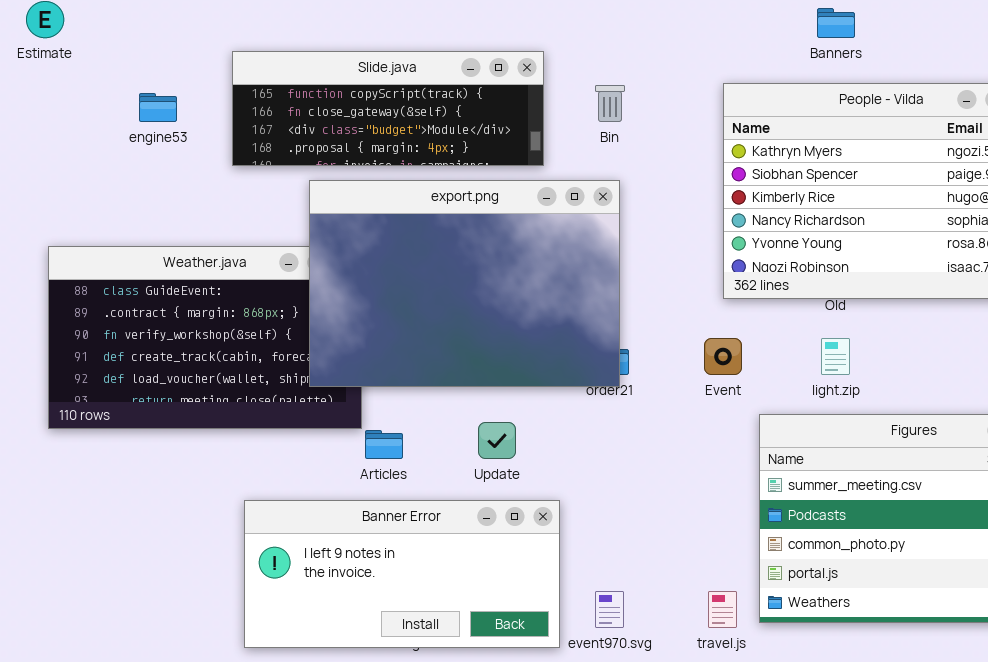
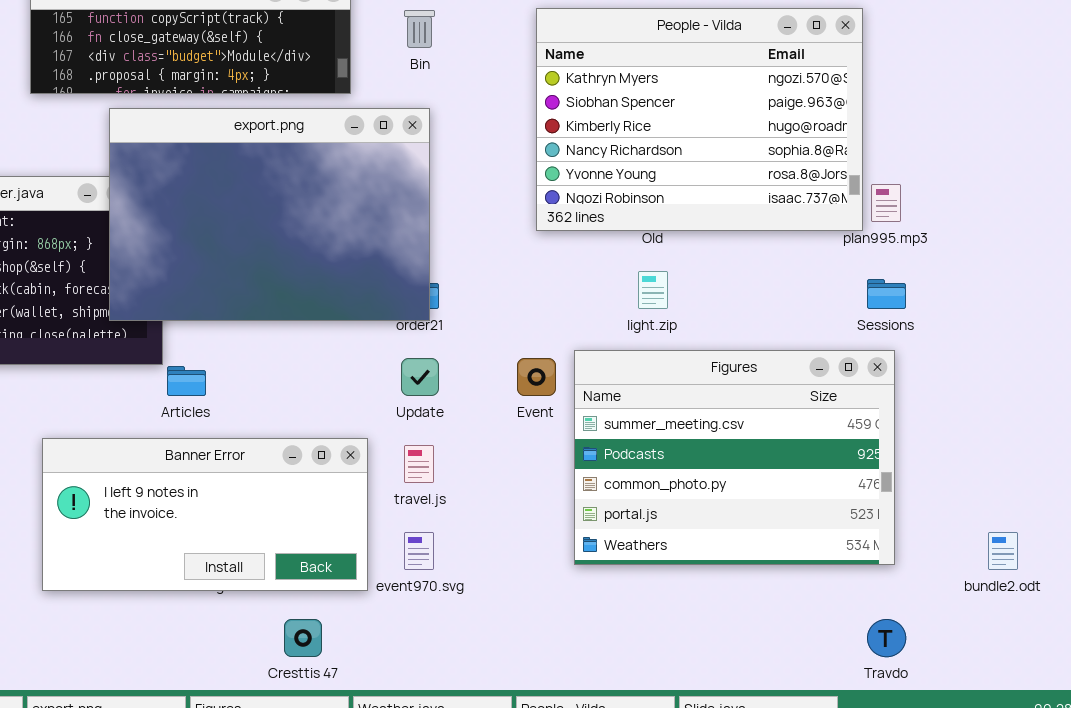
Event: [704,338,742,375] -> [517,358,556,396], moved
Update: [478,422,516,459] -> [401,358,439,396], moved
travel.js: [708,591,737,628] -> [404,445,434,483], moved

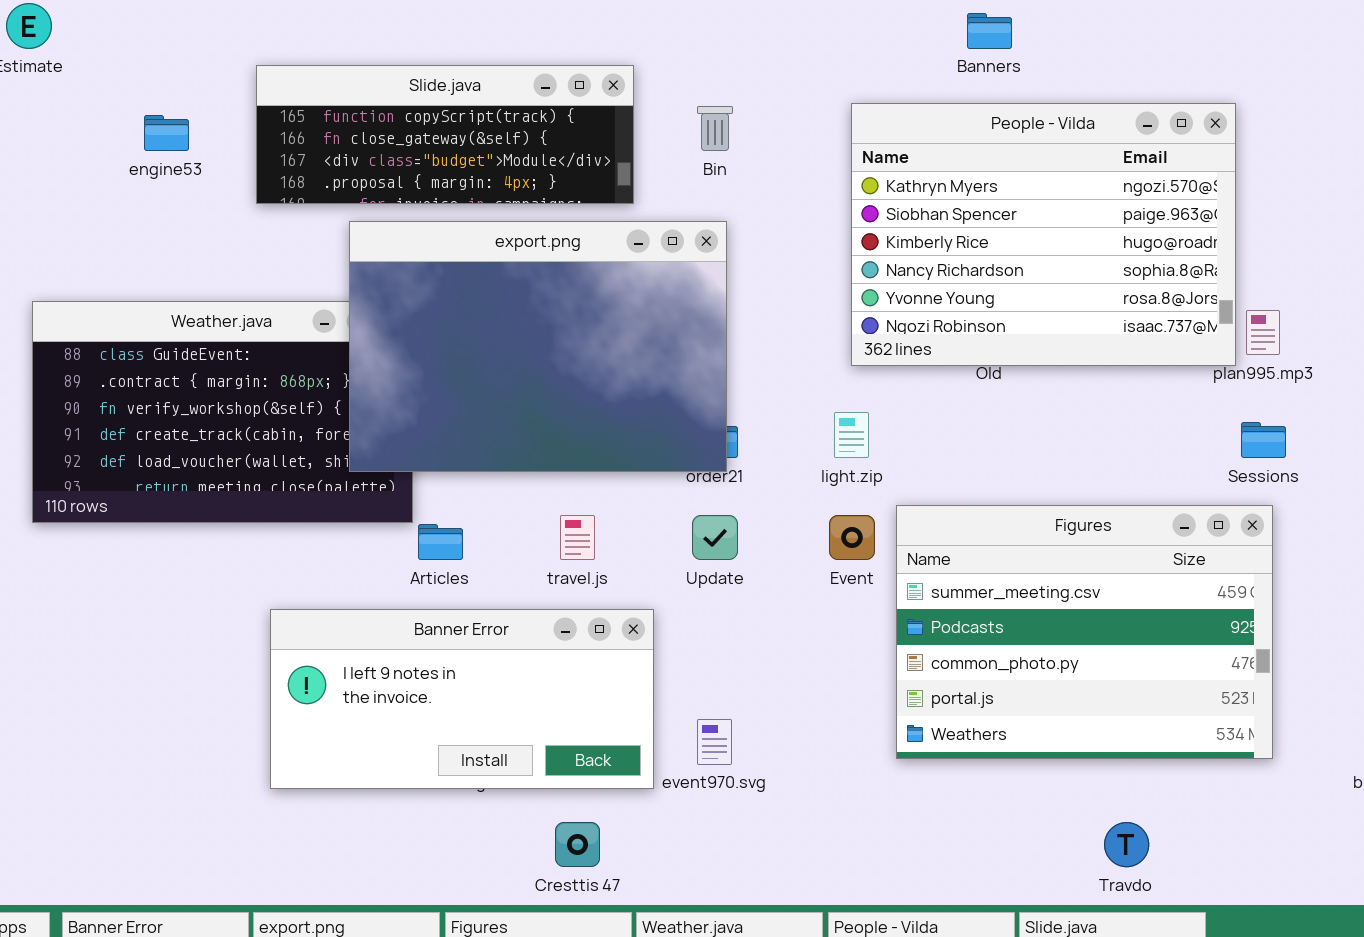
light.zip: [638,271,668,309] -> [834,412,869,458], moved
travel.js: [404,445,434,483] -> [560,515,595,560], moved
Travdo: [867,619,906,657] -> [1104,822,1149,867], moved

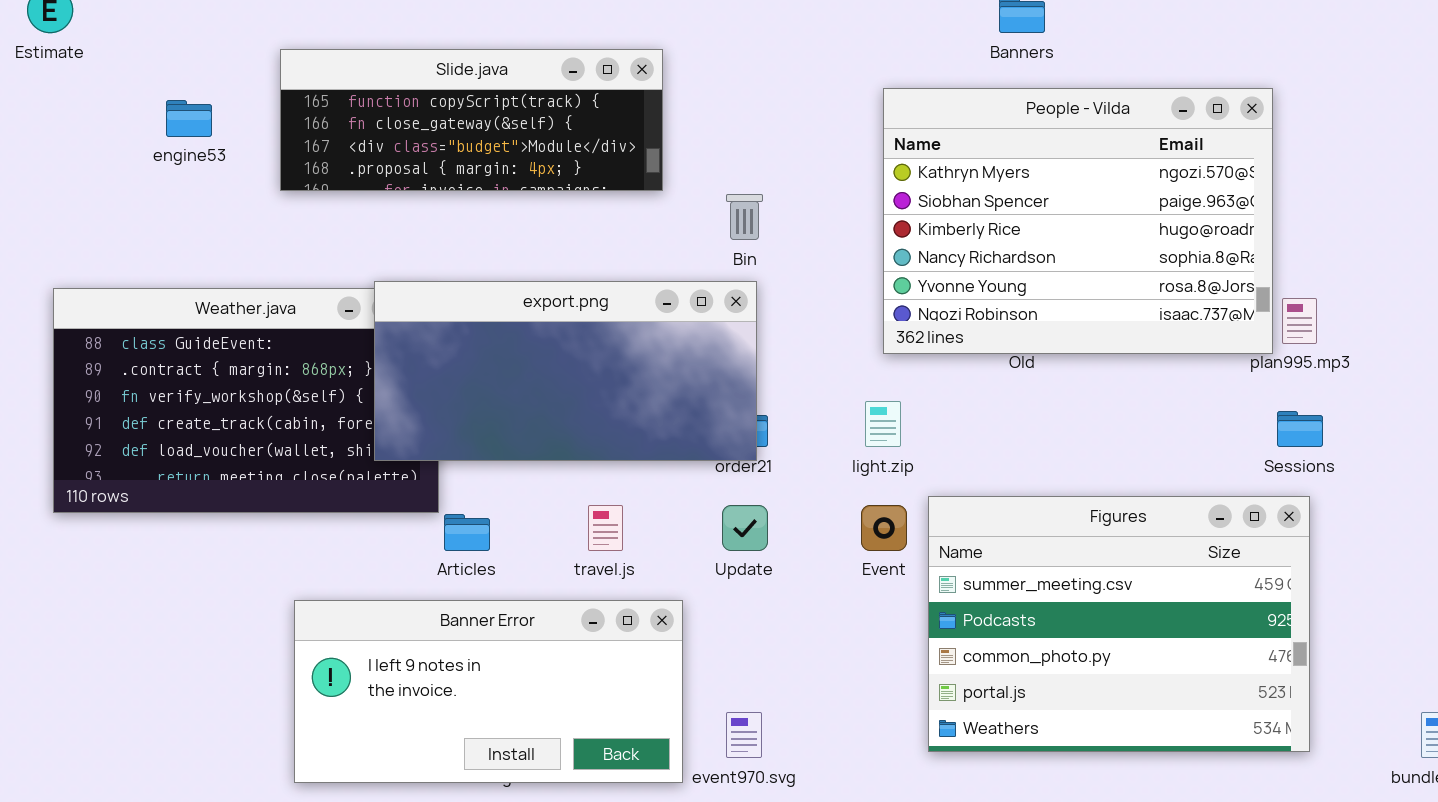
Bin: [697,106,733,151] -> [726,194,763,240], moved
export.png: [349,221,727,472] -> [374,281,757,461], resized

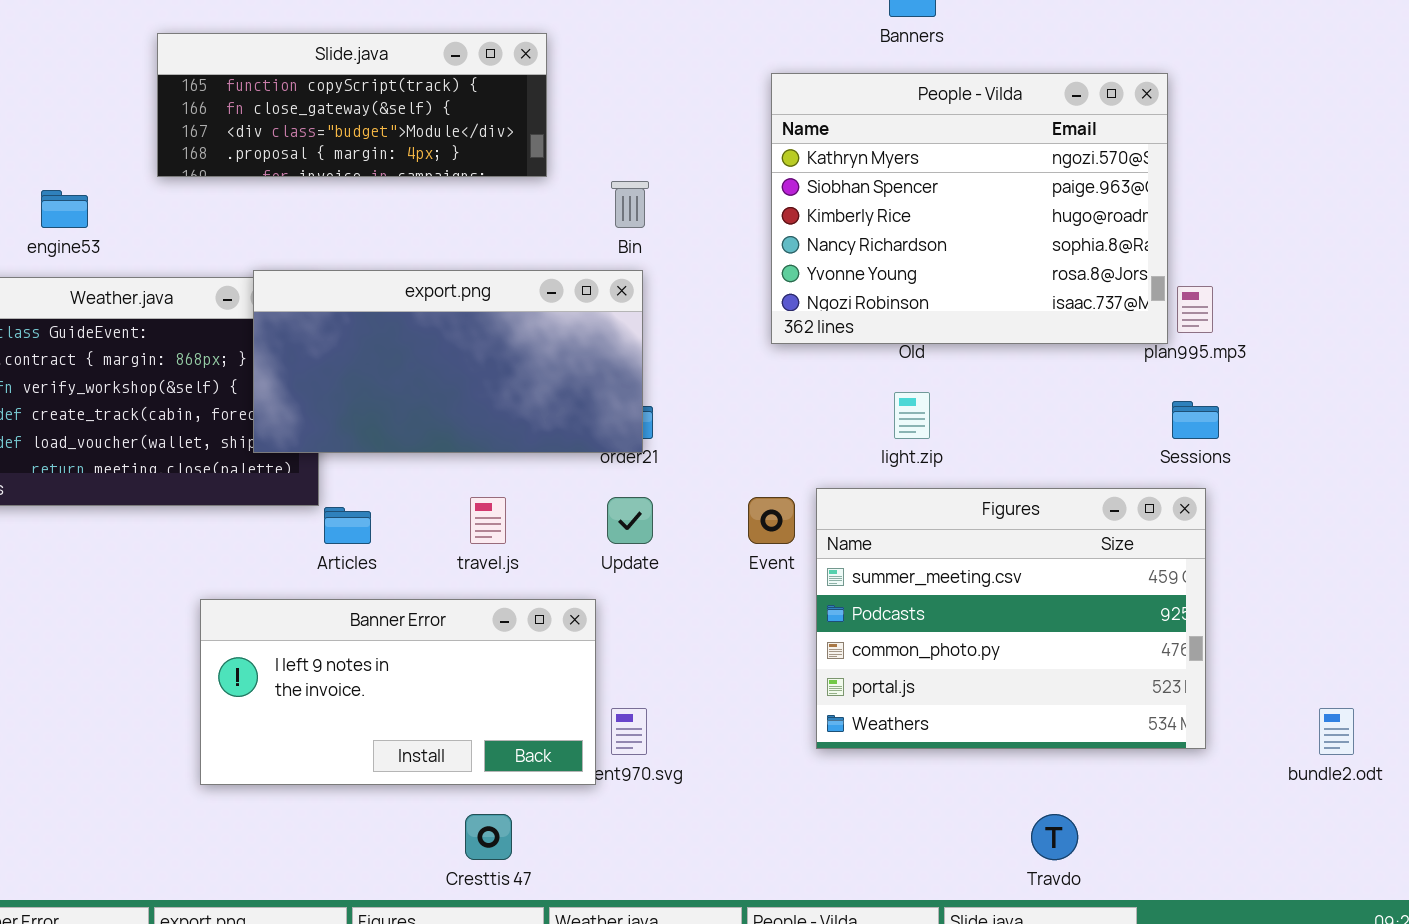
engine53: [166,100,212,137] -> [41,190,88,228], moved
light.zip: [865,401,901,447] -> [894,392,930,439], moved
Banner Error: [294,600,683,783] -> [200,599,596,785], moved

